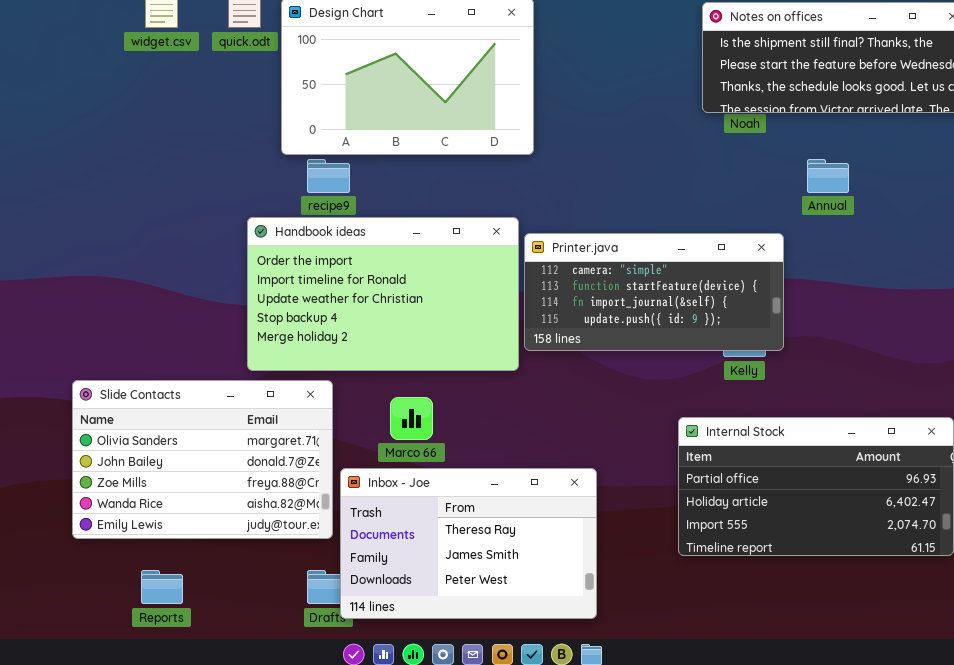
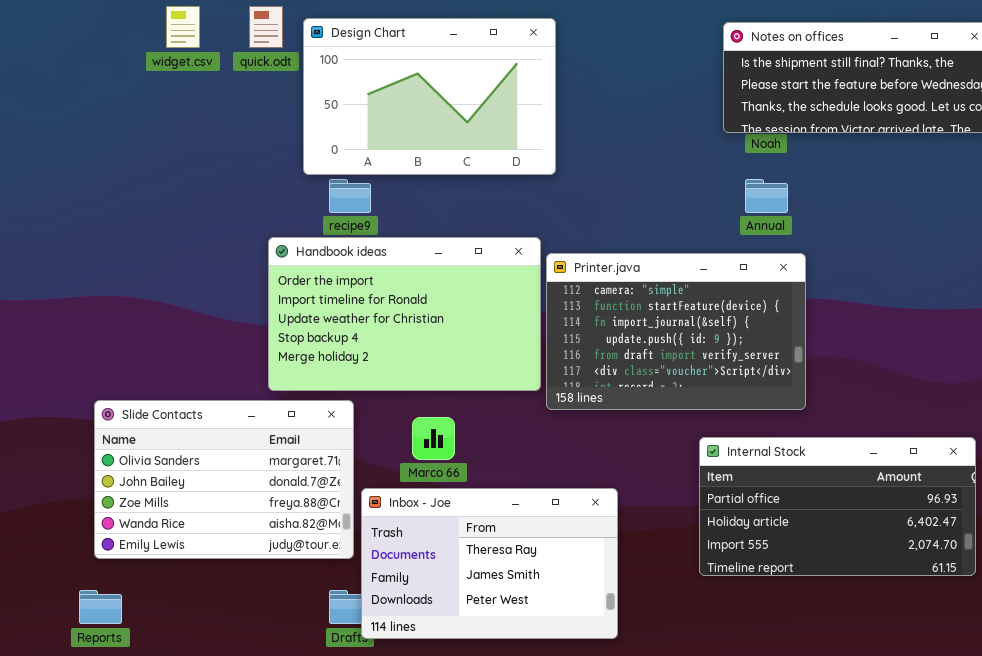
Annual: [807,159,849,193] -> [745,179,788,213], moved
Printer.java: [524,233,784,351] -> [546,253,806,410], resized
Reports: [141,570,183,604] -> [79,590,122,624], moved

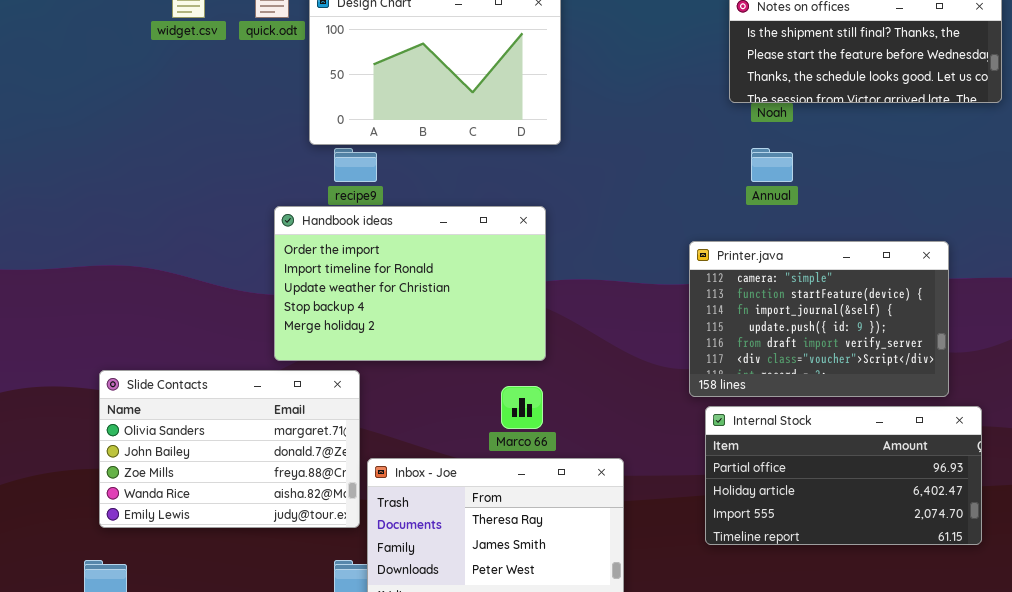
Printer.java: [546,253,806,410] -> [689,241,949,397], moved
Marco 66: [412,417,455,460] -> [501,386,543,429], moved

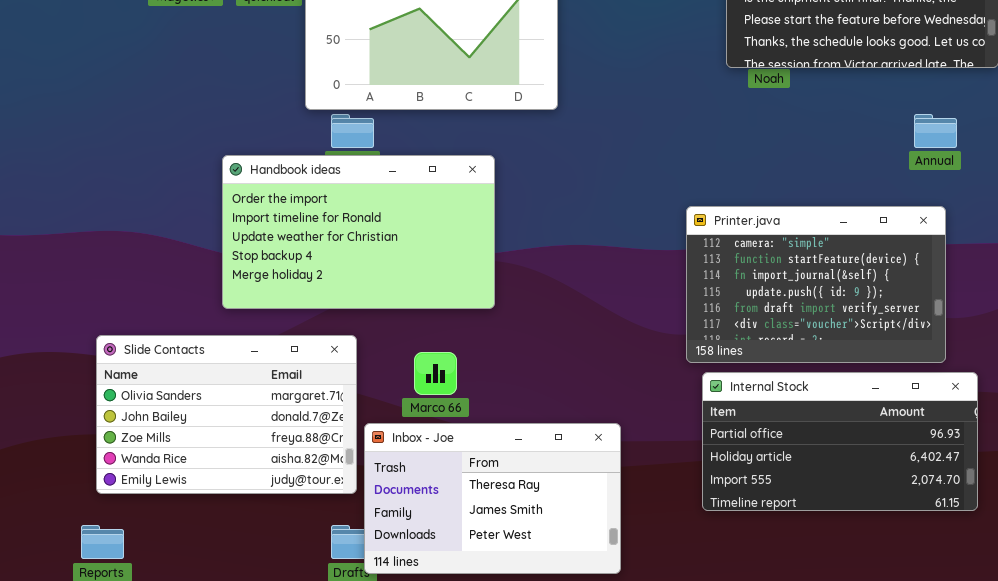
Annual: [751,148,793,182] -> [914,114,957,148], moved
Handbook ideas: [274,206,546,361] -> [222,155,495,309], moved
Marco 66: [501,386,543,429] -> [414,352,457,395], moved

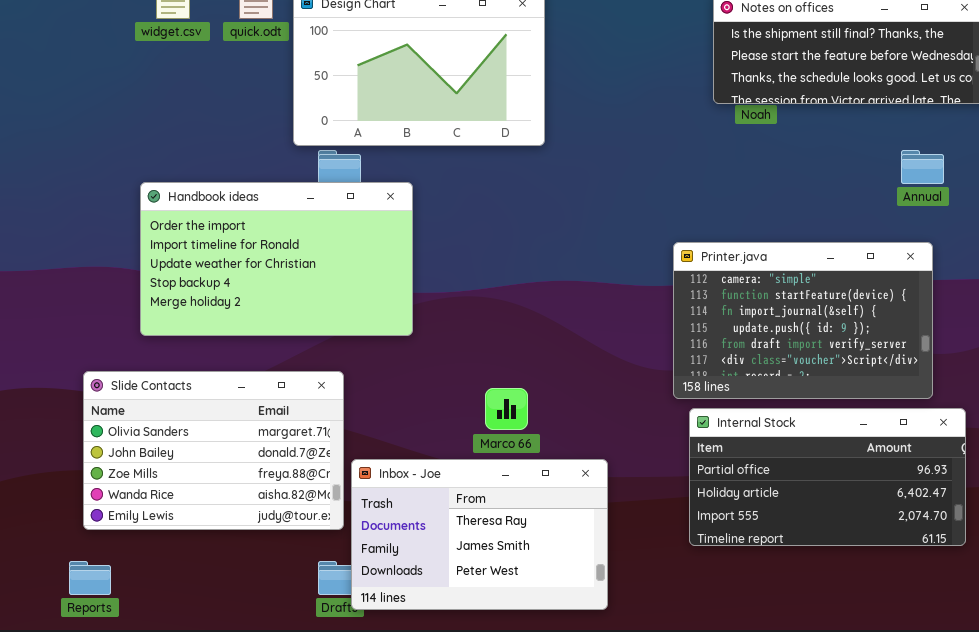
Handbook ideas: [222,155,495,309] -> [140,182,413,336], moved
Marco 66: [414,352,457,395] -> [485,388,528,430], moved

